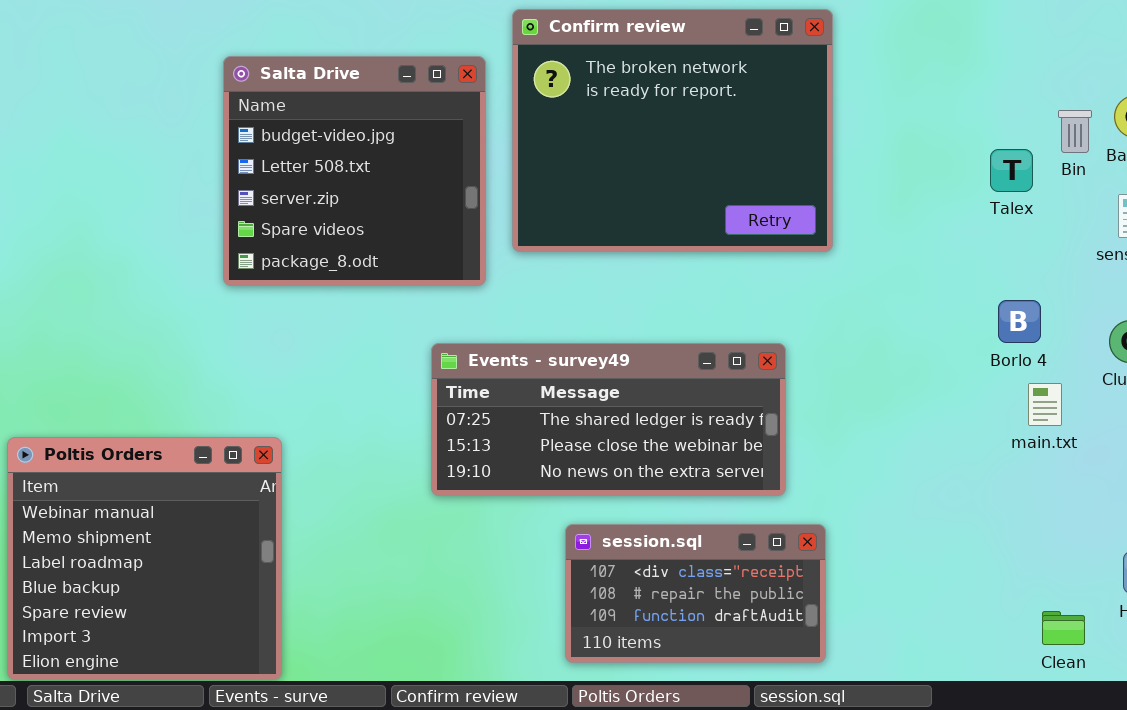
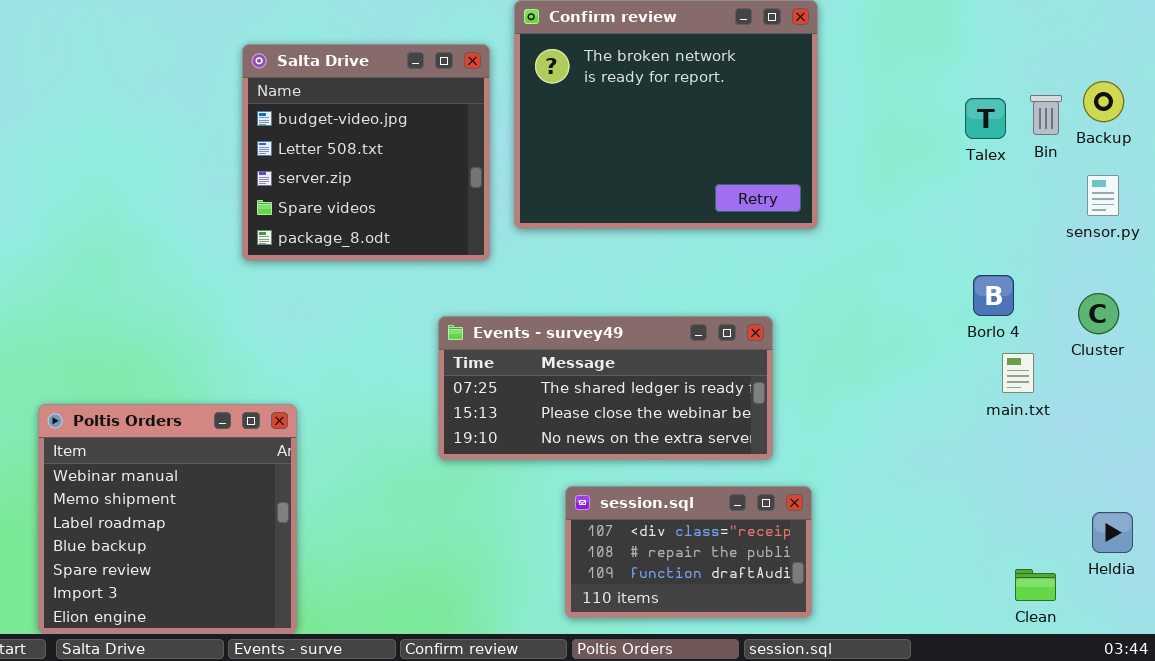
Talex: [990,149,1033,192] -> [965,98,1006,139], moved

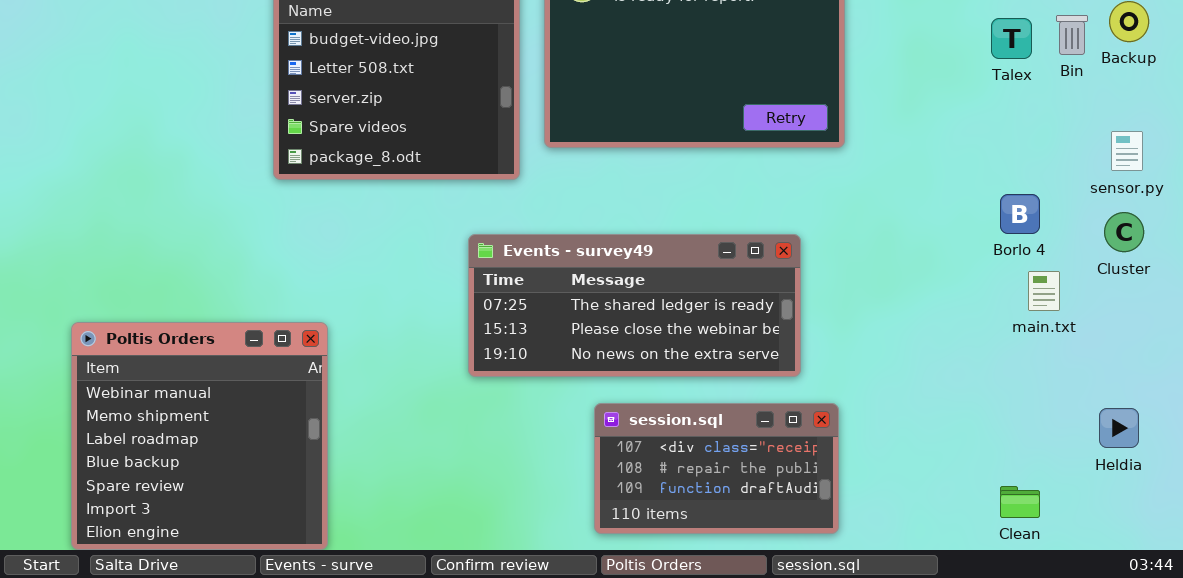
sensor.py: [1087,175,1119,216] -> [1111,131,1143,171], moved
Heldia: [1092,512,1133,553] -> [1099,408,1139,448], moved
Clean: [1015,569,1056,601] -> [1000,486,1040,518], moved

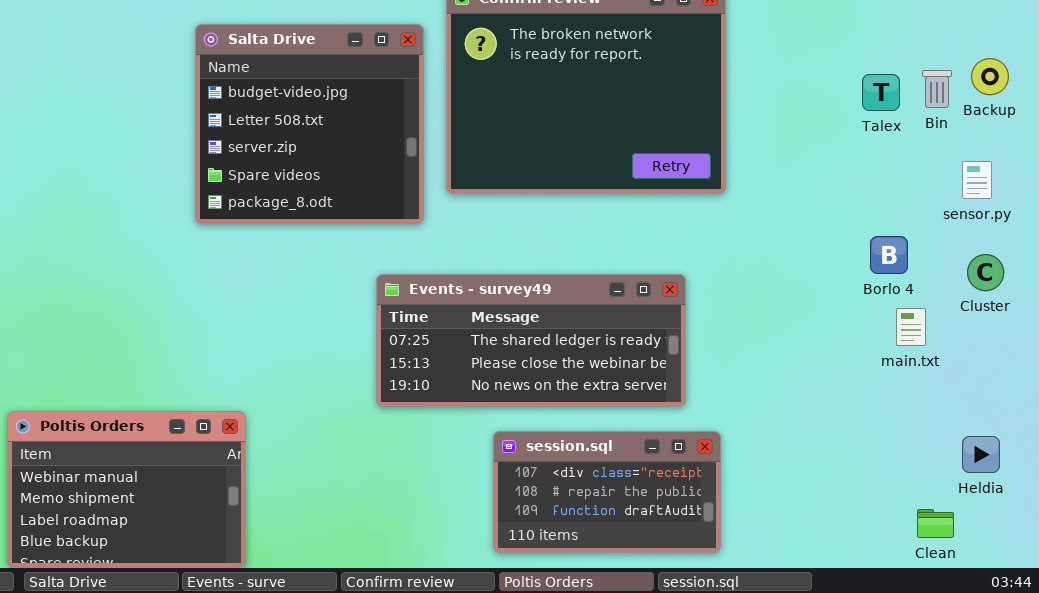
sensor.py: [1111,131,1143,171] -> [962,161,992,199], moved
Poltis Orders: [71,322,328,550] -> [7,411,246,568], resized
Clean: [1000,486,1040,518] -> [917,509,954,538], moved

